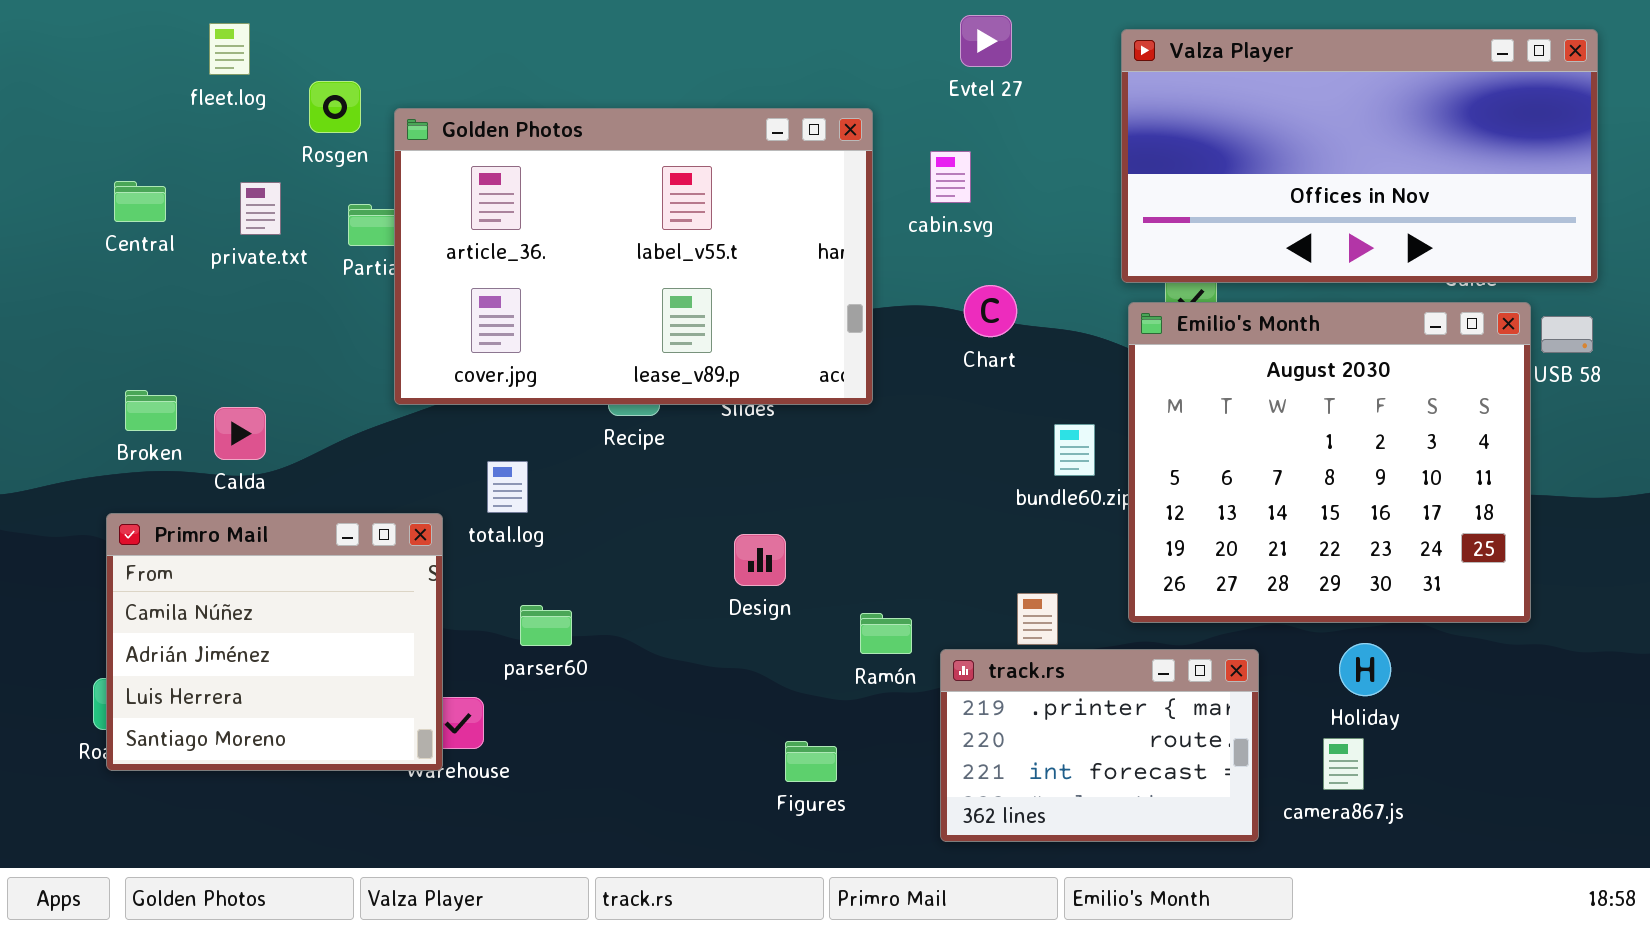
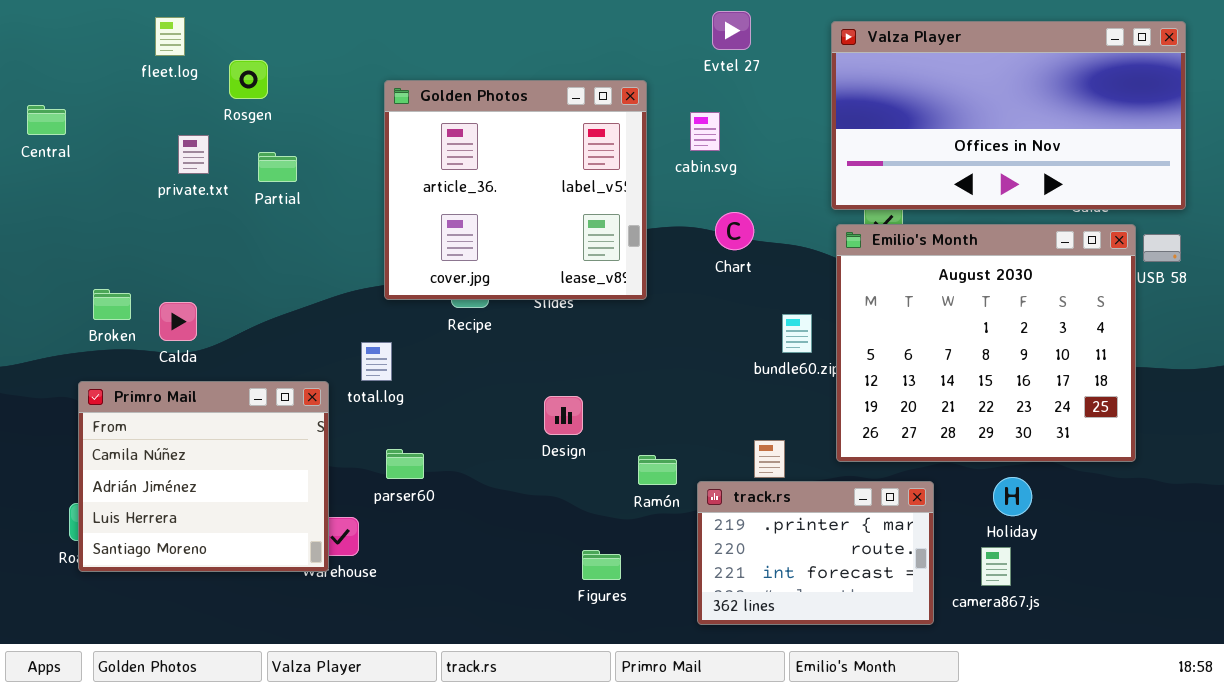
Golden Photos: [394,108,873,405] -> [384,80,647,300], resized
Central: [114,181,166,222] -> [27,105,66,135], moved

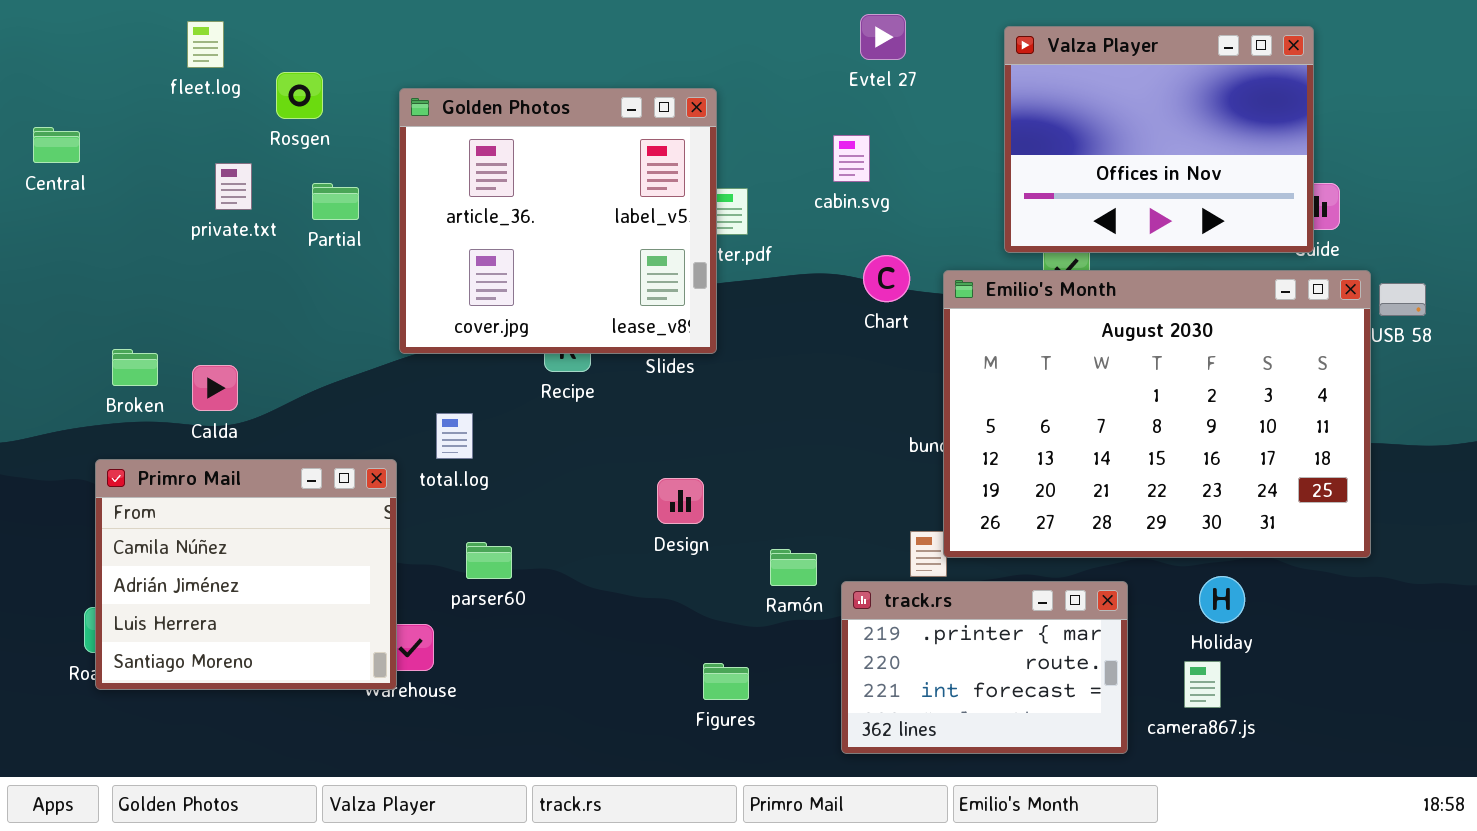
Valza Player: [831,21,1186,210] -> [1004,26,1314,253], resized
Golden Photos: [384,80,647,300] -> [399,88,717,354], moved
Emilio's Month: [836,224,1136,462] -> [943,270,1371,558], resized

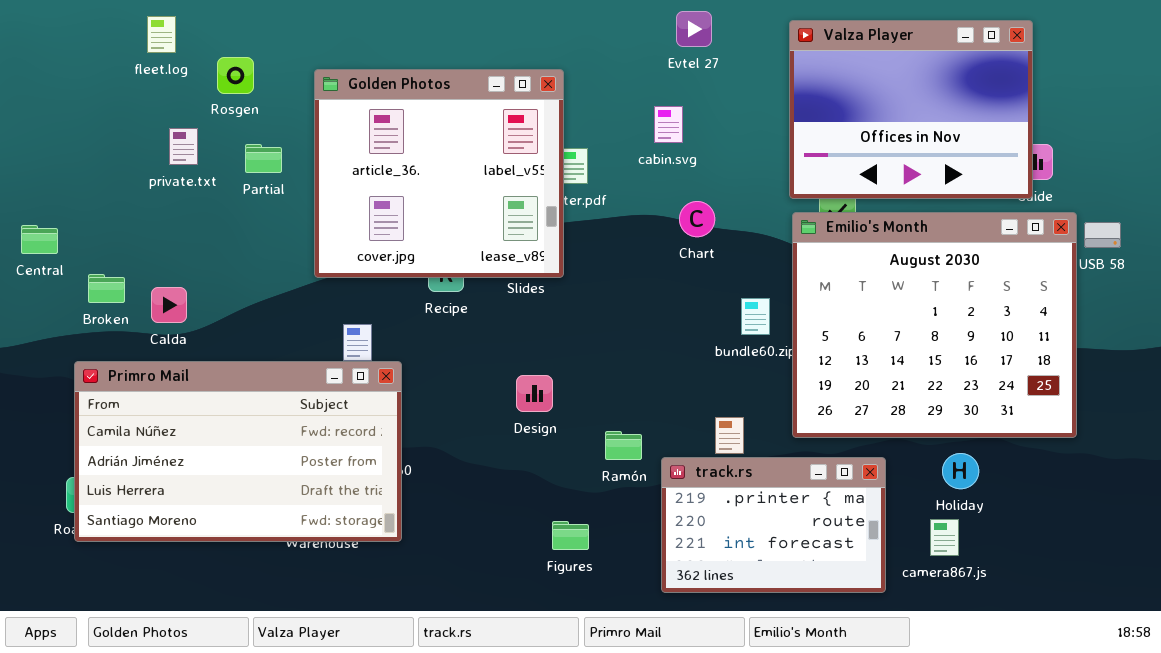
Central: [33,127,80,163] -> [21,225,58,254], moved
Emilio's Month: [943,270,1371,558] -> [792,212,1077,438], resized
Primro Mail: [95,459,397,690] -> [74,361,402,542], resized

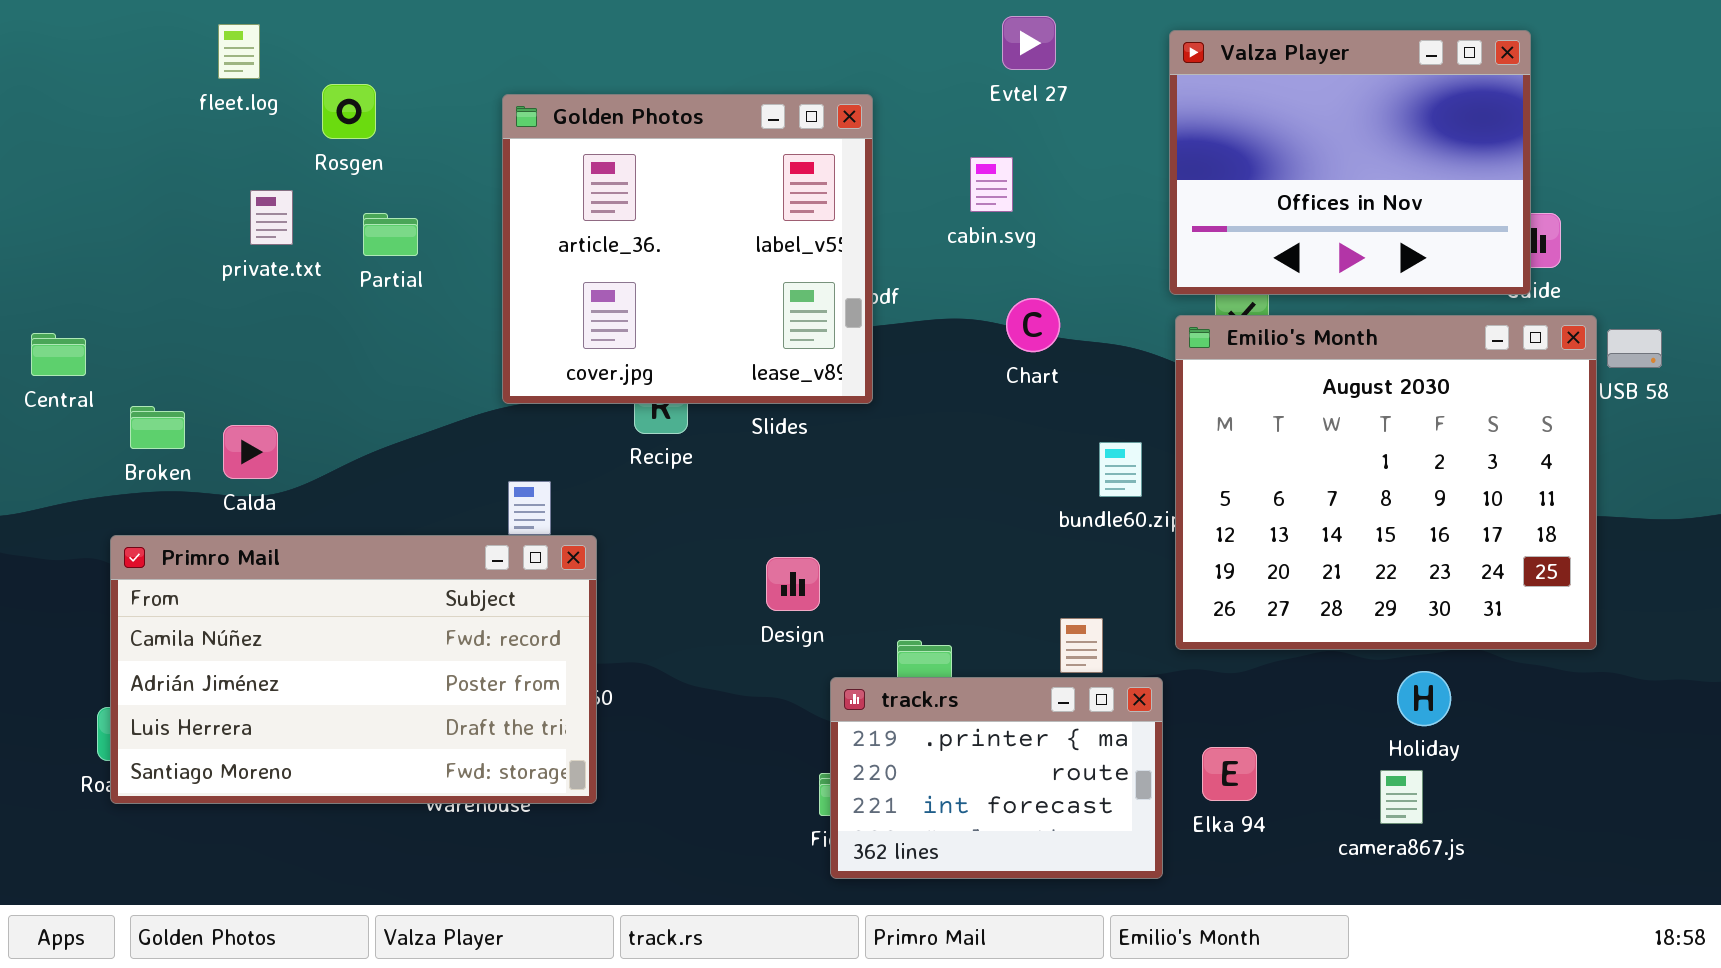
Golden Photos: [314,69,564,278] -> [502,94,873,404], moved
track.rs: [661,457,886,593] -> [830,677,1163,879], moved

